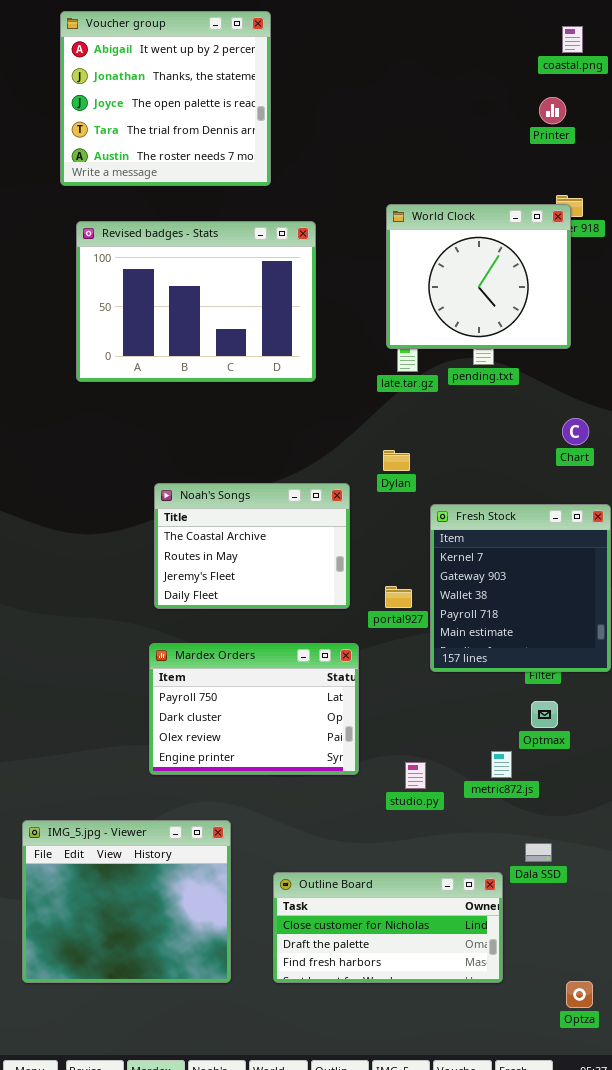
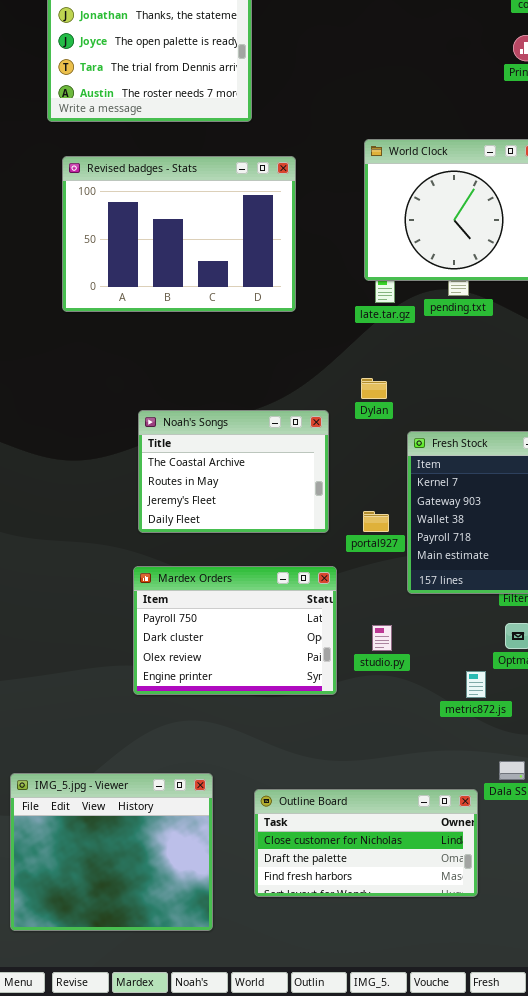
studio.py: [405,762,426,789] -> [372,625,392,651], moved
IMG_5.jpg - Viewer: [22,820,231,983] -> [10,773,213,931], moved

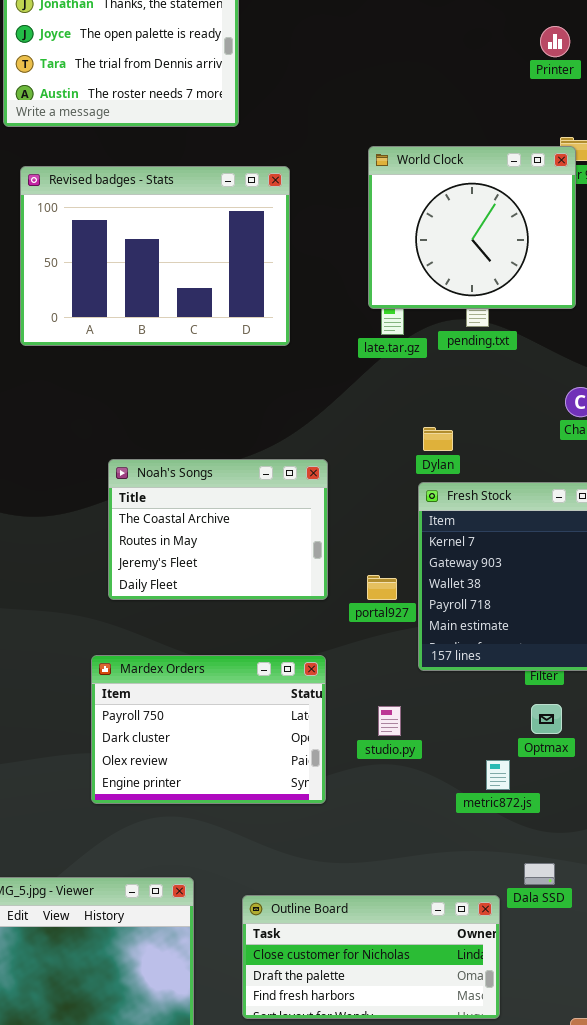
Dylan: [361,378,387,399] -> [423,427,453,451], moved
Mardex Orders: [133,566,337,695] -> [91,655,326,804], moved

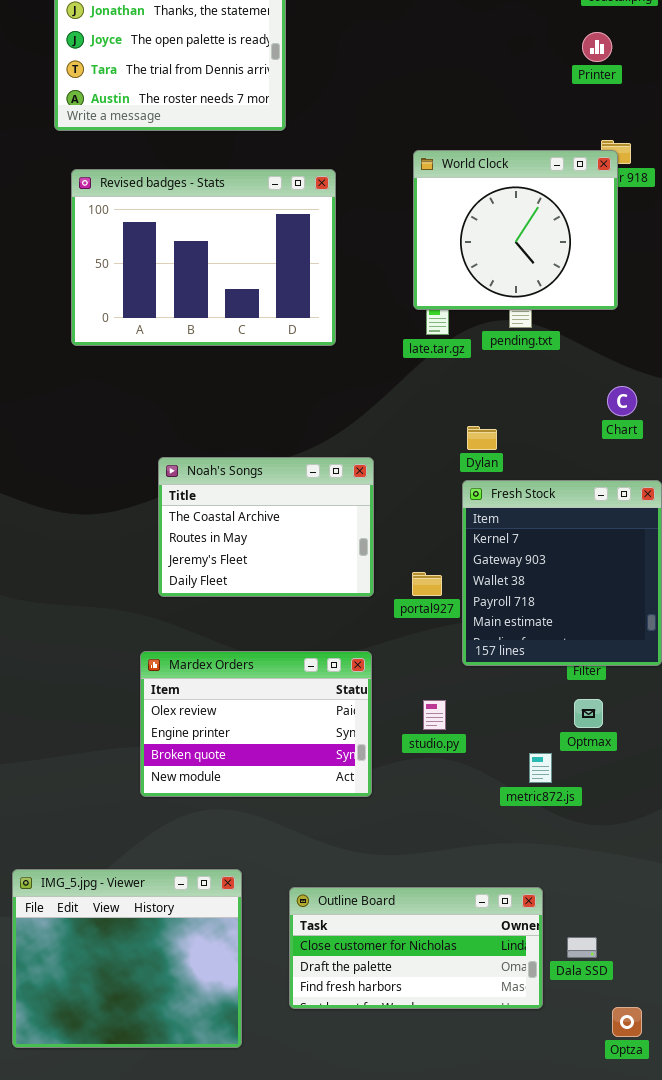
Mardex Orders: [91,655,326,804] -> [140,651,372,797], scrolled down 2 rows
Dala SSD: [524,863,555,885] -> [567,937,597,958], moved

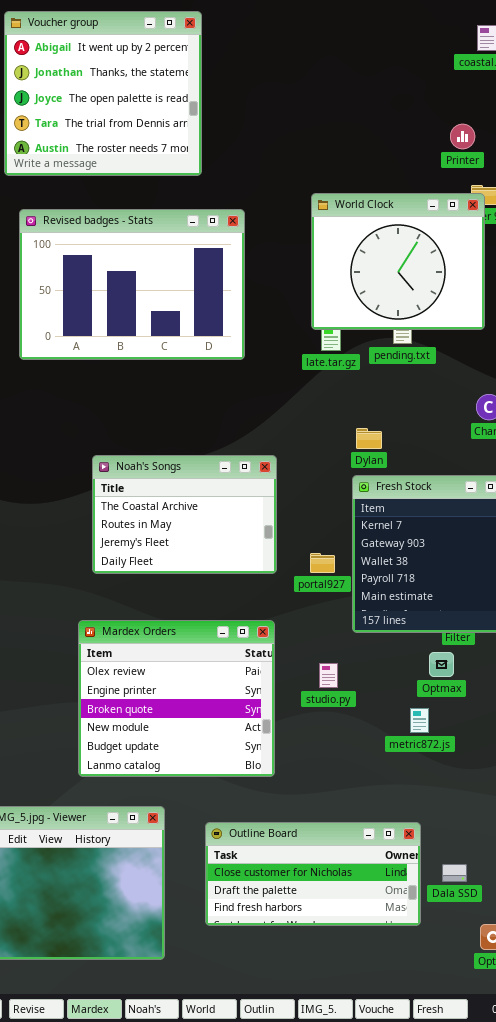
Printer: [582,32,612,62] -> [450,124,475,149], moved
Mardex Orders: [140,651,372,797] -> [78,620,275,777], resized
Optmax: [574,699,603,728] -> [429,652,454,677], moved

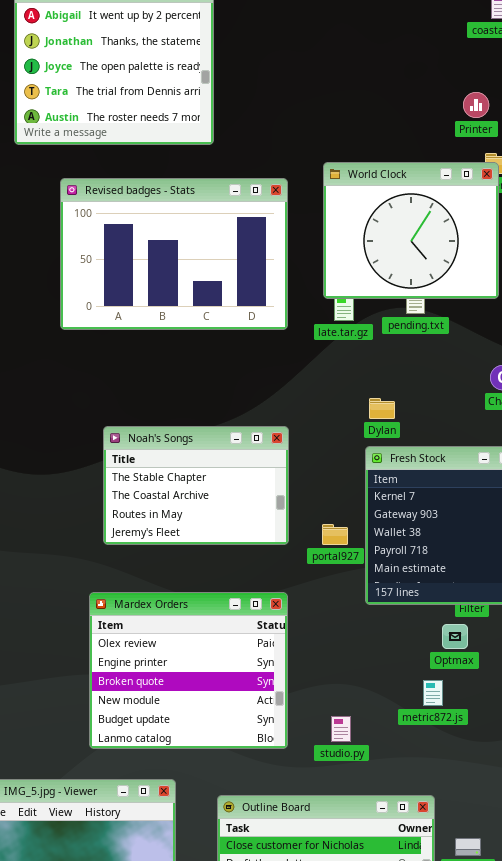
Revised badges - Stats: [19,209,245,360] -> [60,178,288,330], moved
Noah's Songs: [92,455,277,574] -> [103,426,289,545], scrolled up 1 row
studio.py: [319,663,338,688] -> [331,716,351,742], moved

